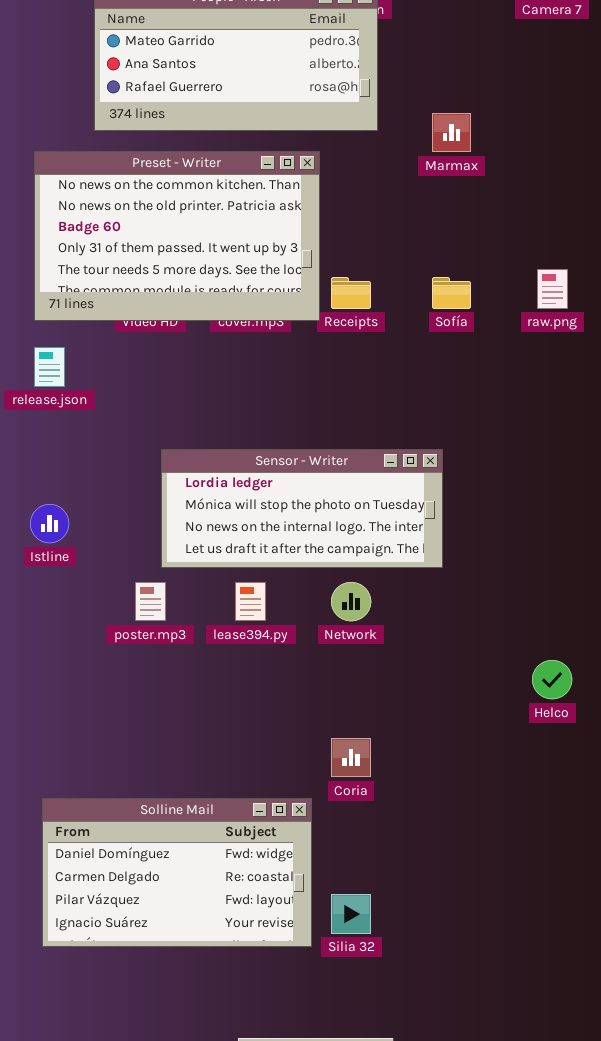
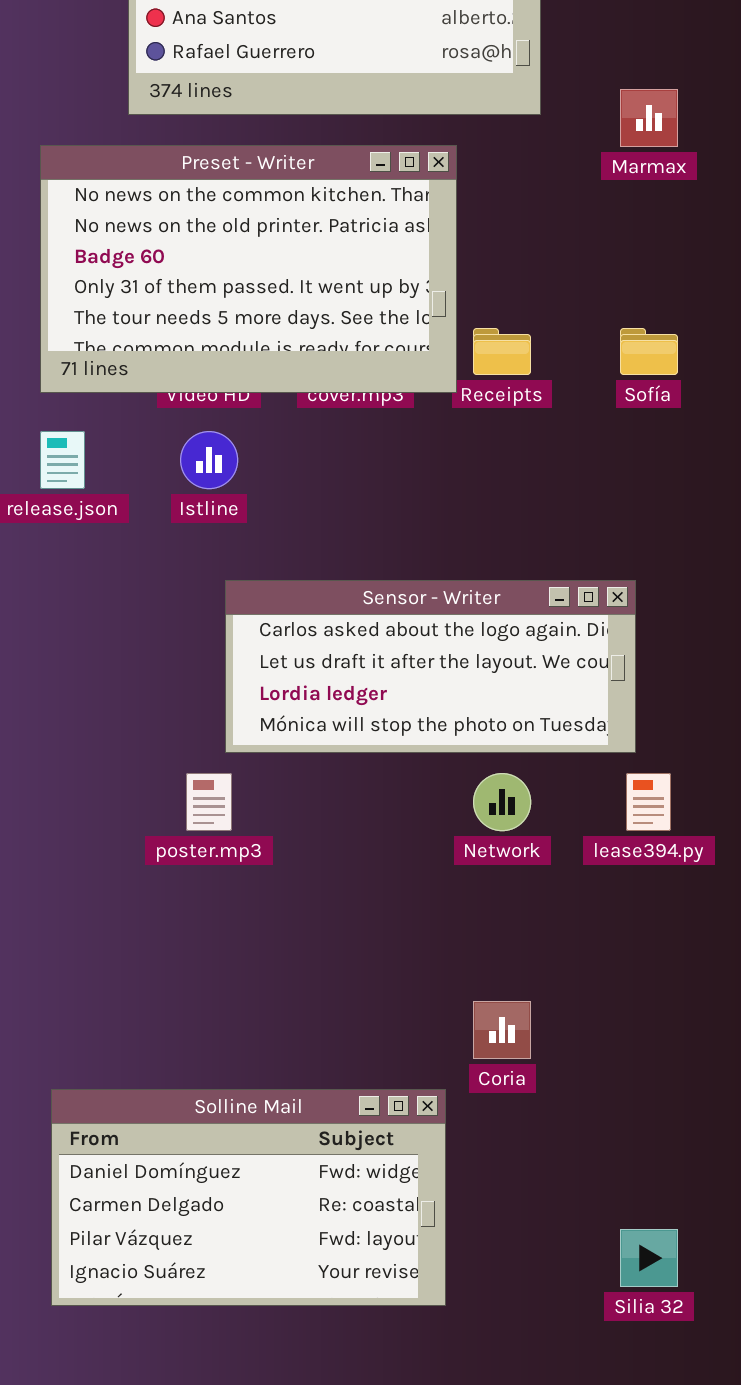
Sensor - Writer: [161,449,443,568] -> [225,580,636,753], scrolled up 2 rows
Istline: [30,504,69,543] -> [180,431,238,489], moved
lease394.py: [235,582,266,621] -> [626,773,671,831], moved
Silia 32: [331,894,371,934] -> [620,1229,678,1287], moved

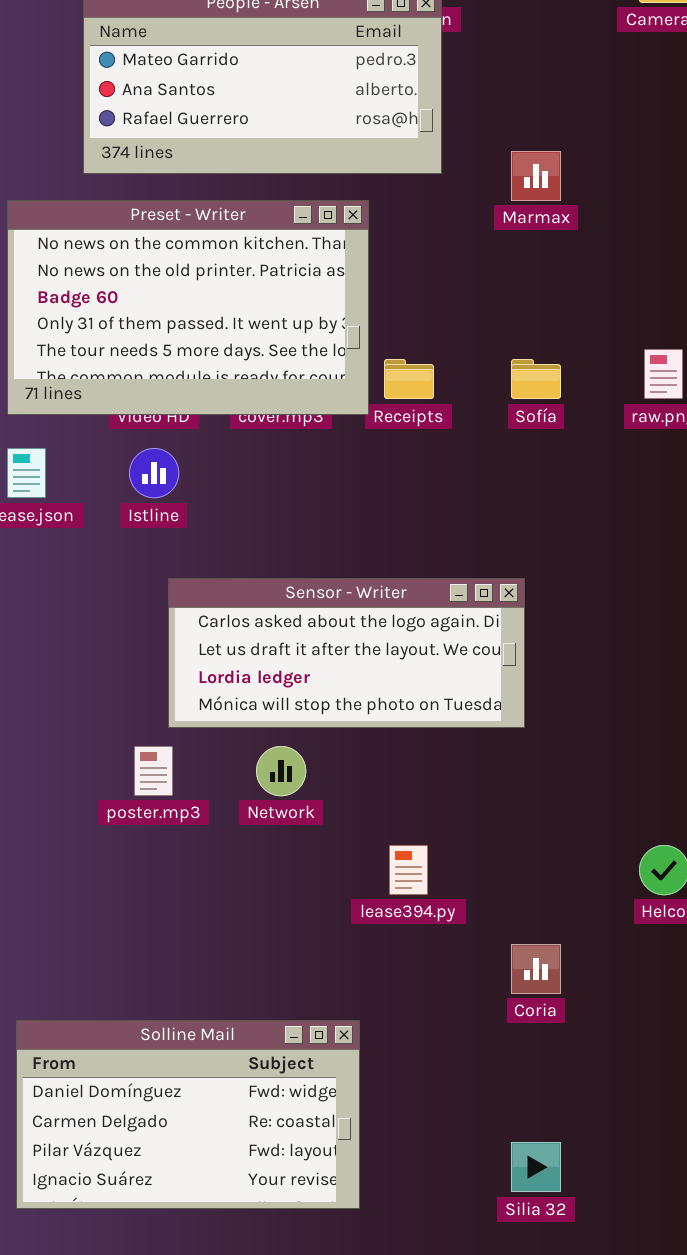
Network: [473,773,531,831] -> [256,746,306,796], moved
lease394.py: [626,773,671,831] -> [389,845,428,895], moved
Coria: [473,1001,531,1059] -> [511,944,561,994], moved

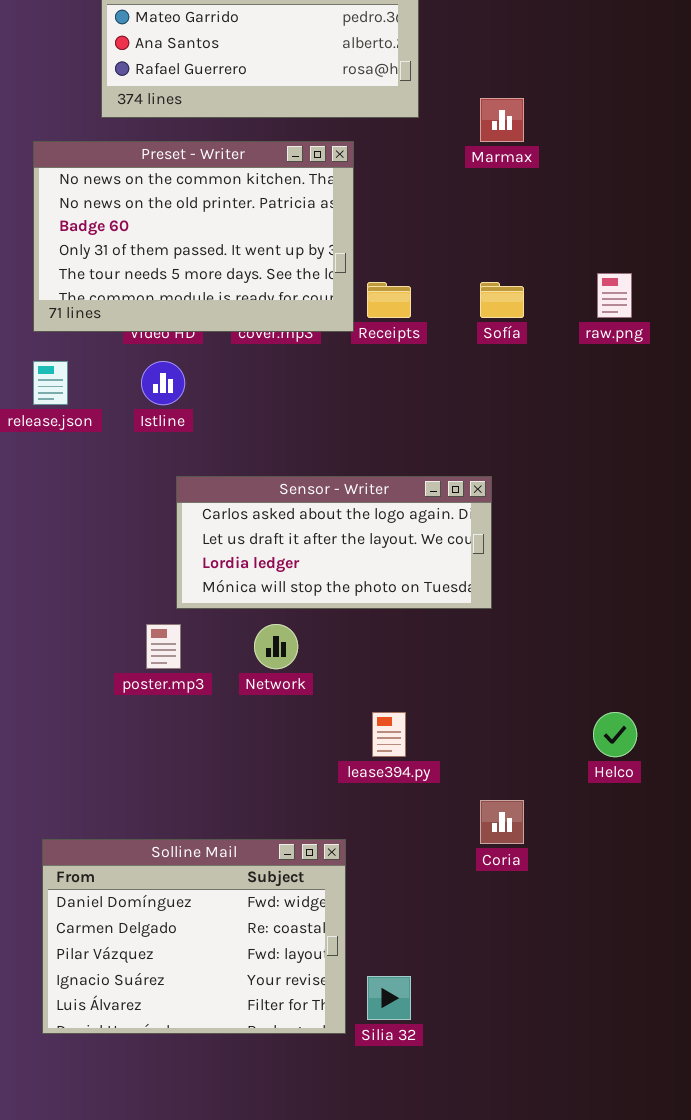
Solline Mail: [16,1020,360,1209] -> [42,839,346,1034], resized
Silia 32: [511,1142,561,1192] -> [367,976,411,1020], moved

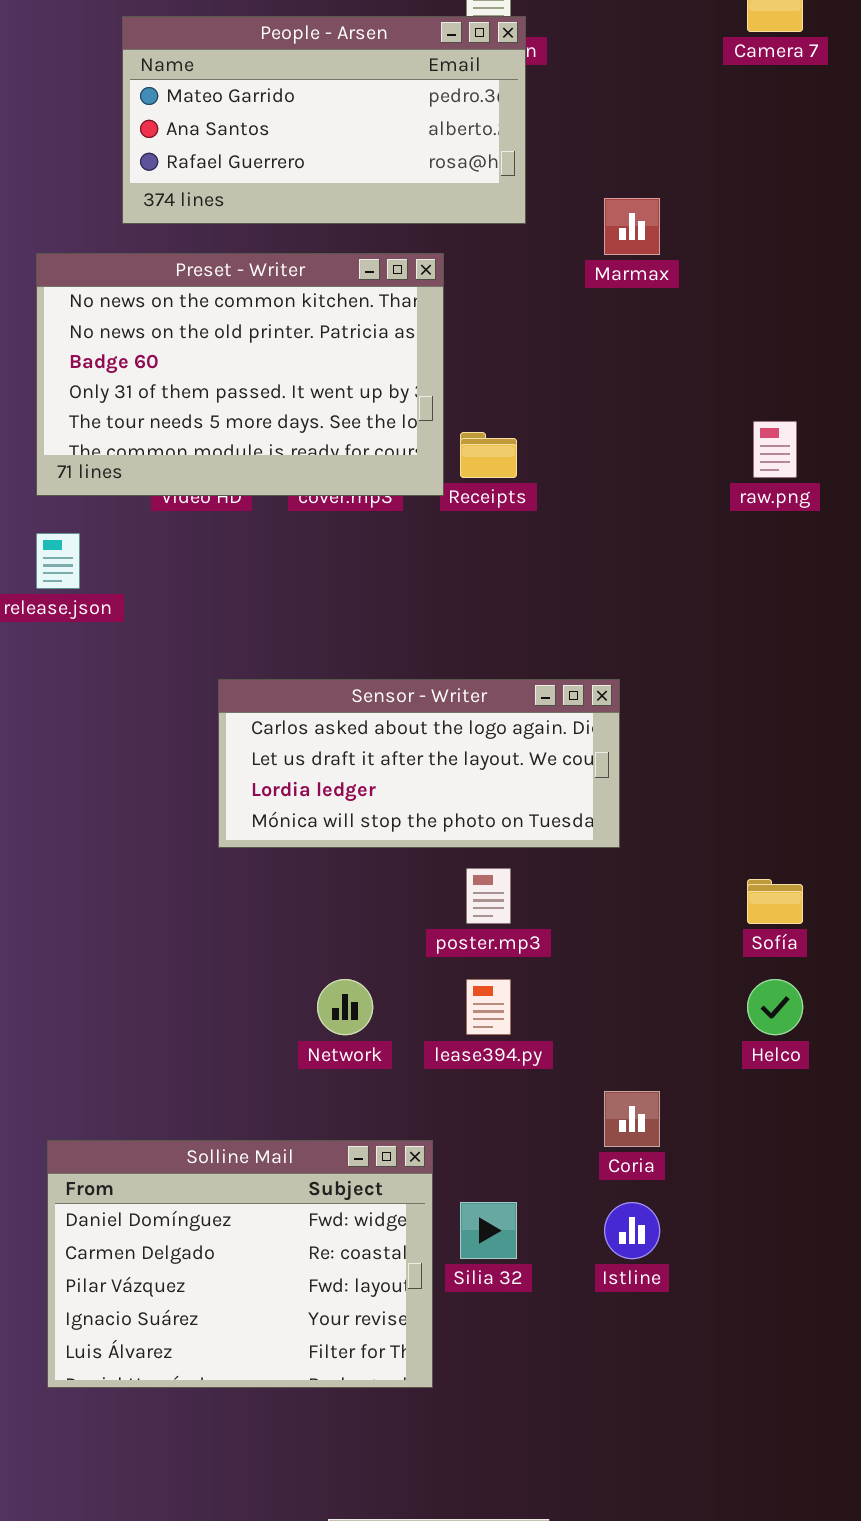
Sofía: [480,282,524,318] -> [747,879,803,924], moved
Istline: [141,361,185,405] -> [604,1202,660,1259], moved
poster.mp3: [146,624,181,669] -> [466,868,511,924], moved
Network: [254,624,298,669] -> [317,979,373,1035], moved
Silia 32: [367,976,411,1020] -> [460,1202,517,1259], moved

